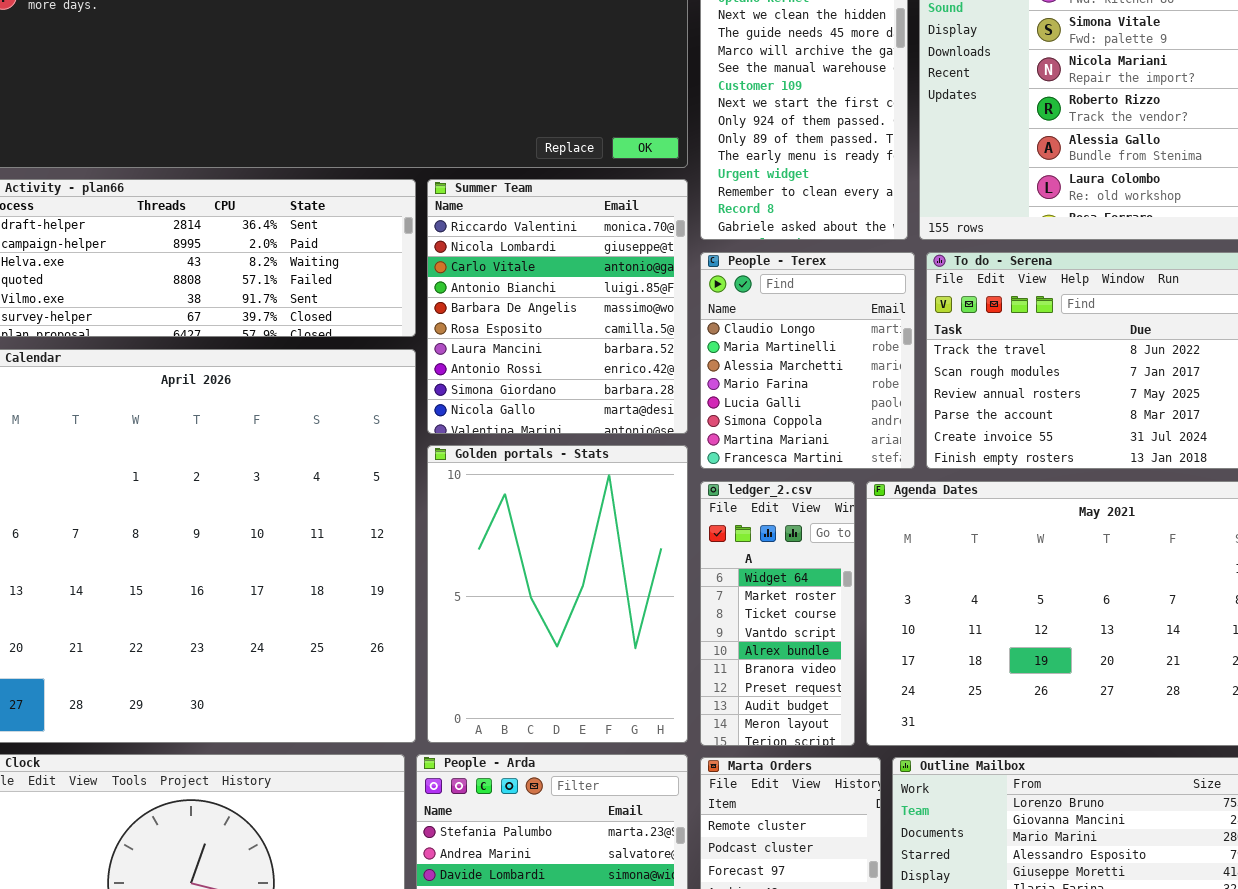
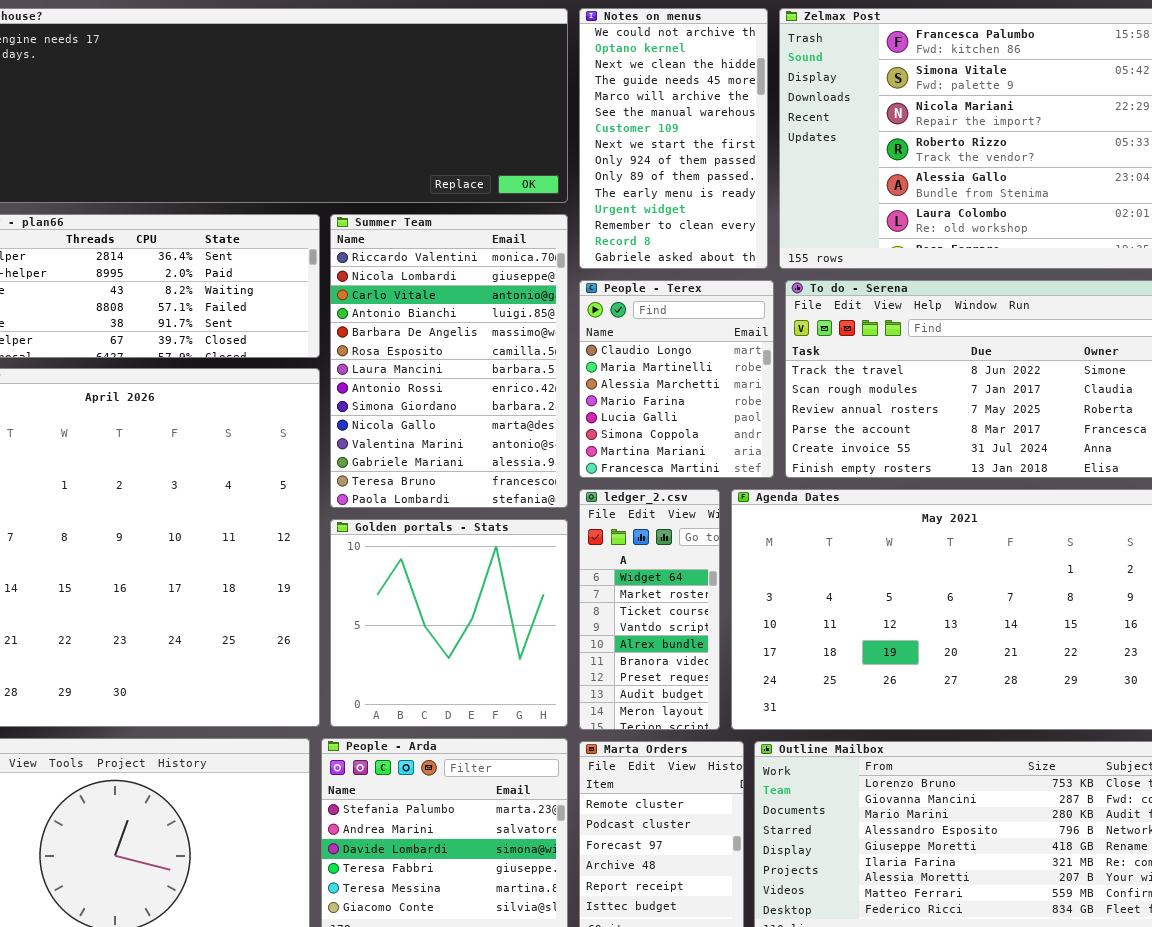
Summer Team: [427,179,688,434] -> [330,214,568,508], resized
Golden portals - Stats: [427,445,688,743] -> [330,519,568,727], resized

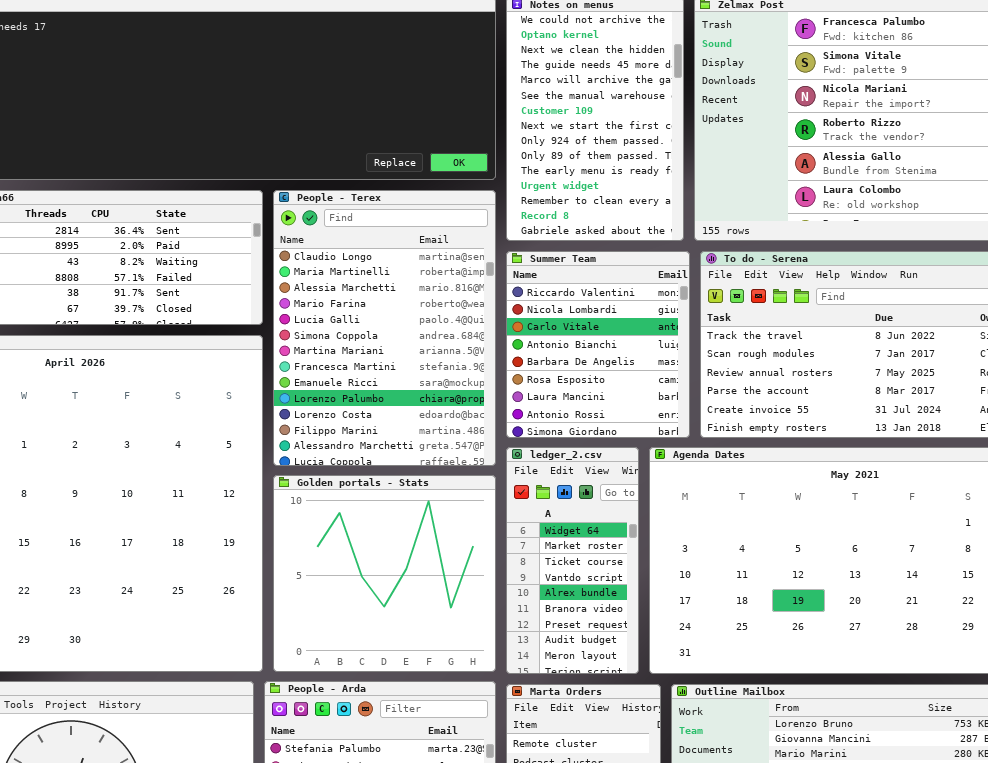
Summer Team: [330,214,568,508] -> [506,251,690,438], moved, resized
People - Terex: [579,280,774,478] -> [273,190,496,466], moved, resized

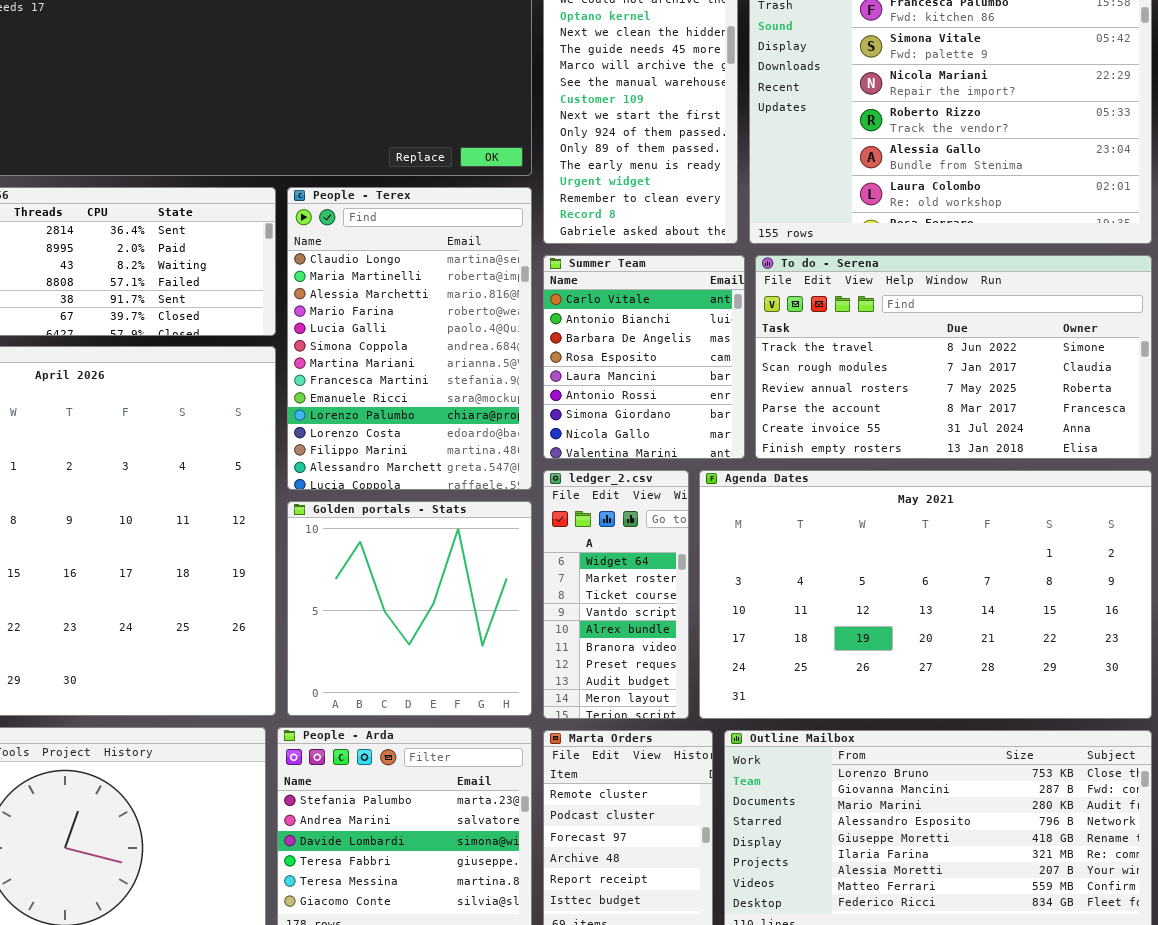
Summer Team: [506,251,690,438] -> [543,255,745,459], scrolled down 2 rows

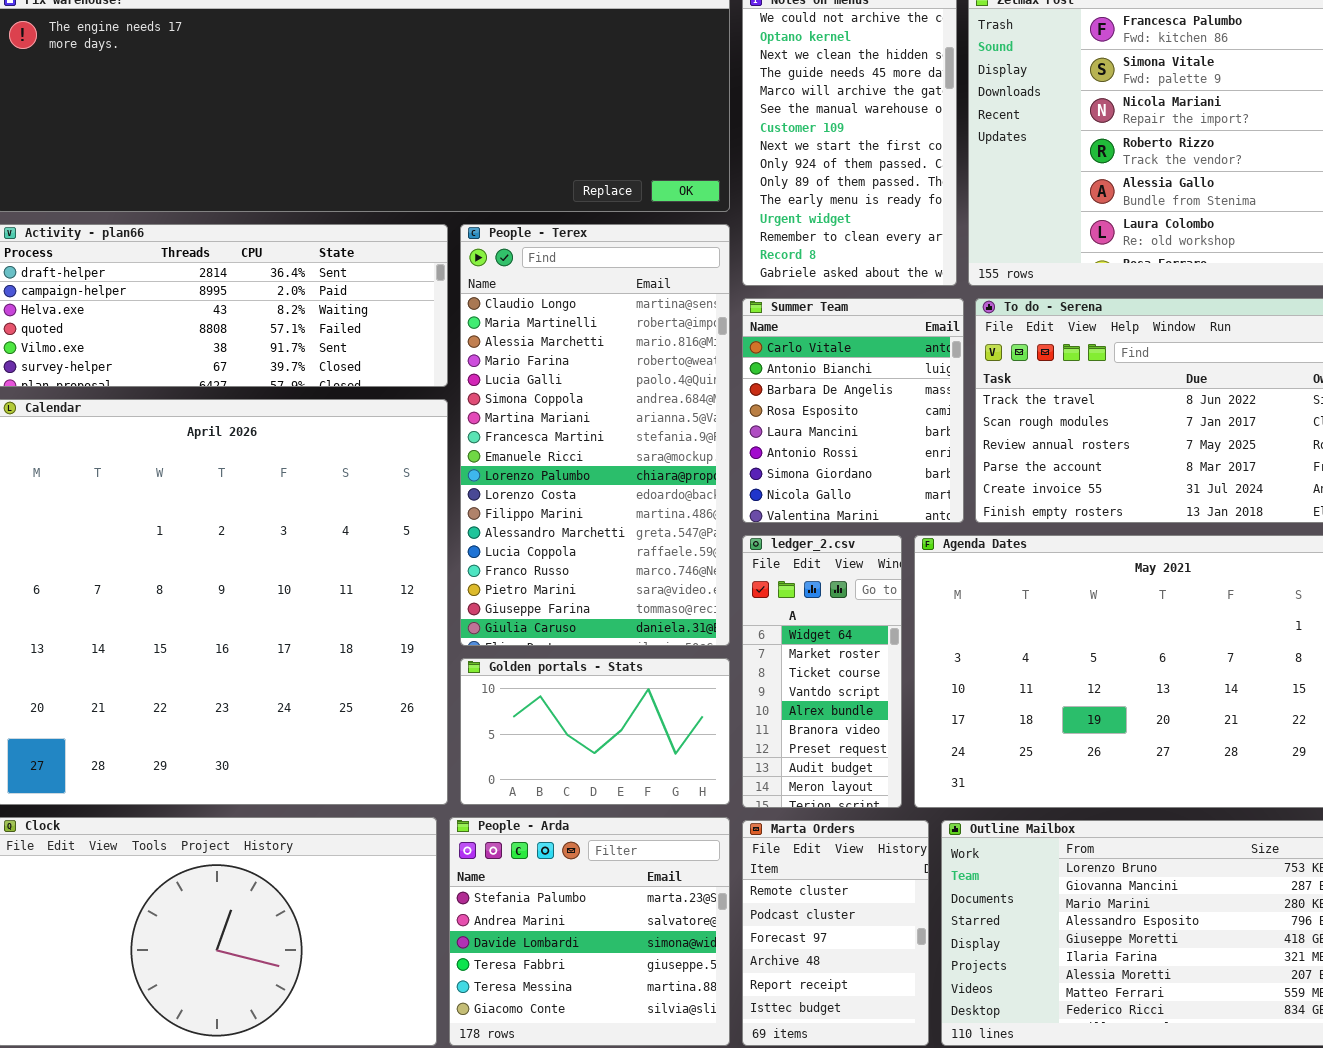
People - Terex: [287,187,532,490] -> [460,224,730,646], resized
Golden portals - Stats: [287,501,532,716] -> [460,658,730,805], resized

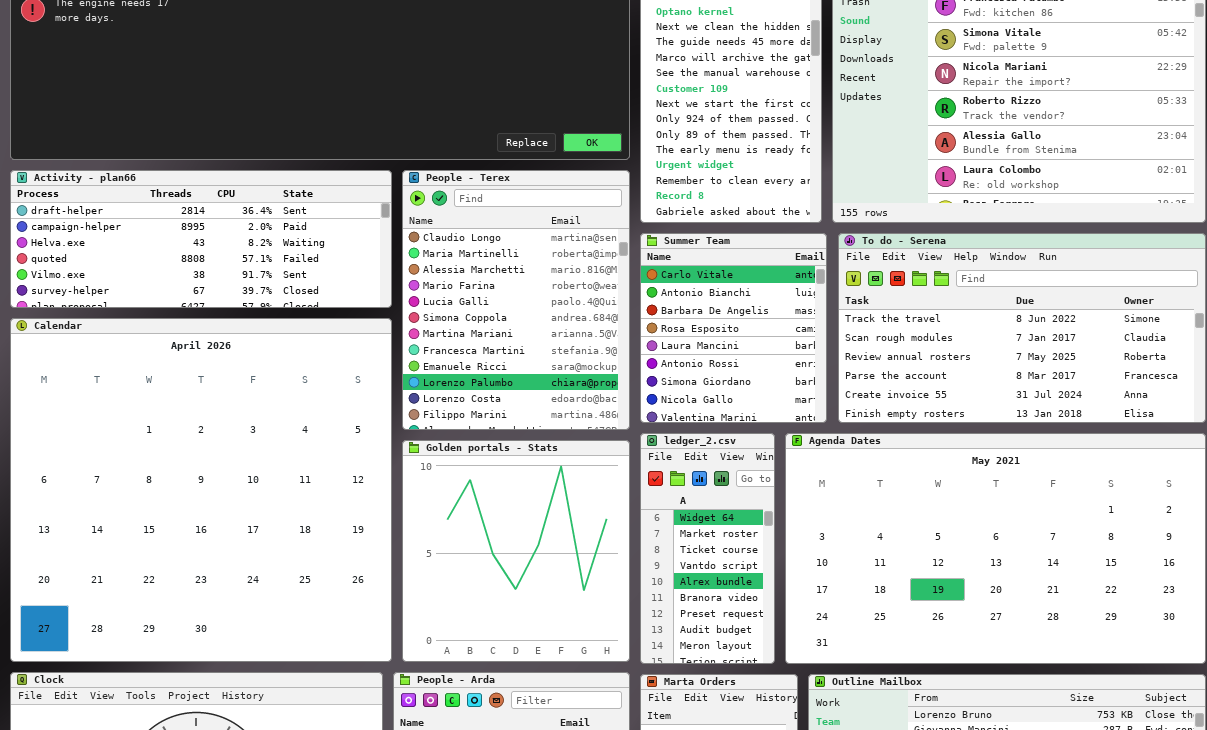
People - Terex: [460,224,730,646] -> [402,170,630,430], resized
Golden portals - Stats: [460,658,730,805] -> [402,440,630,662], resized

